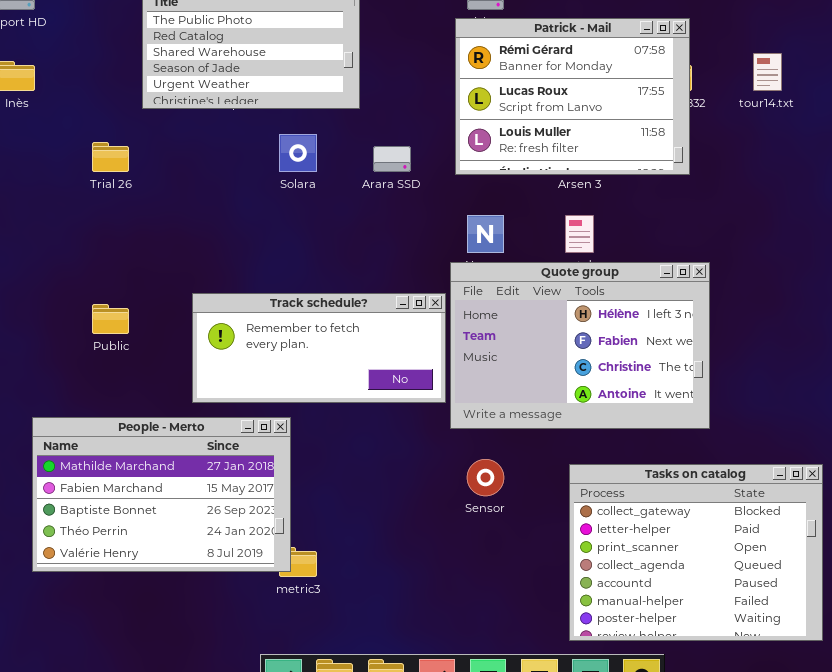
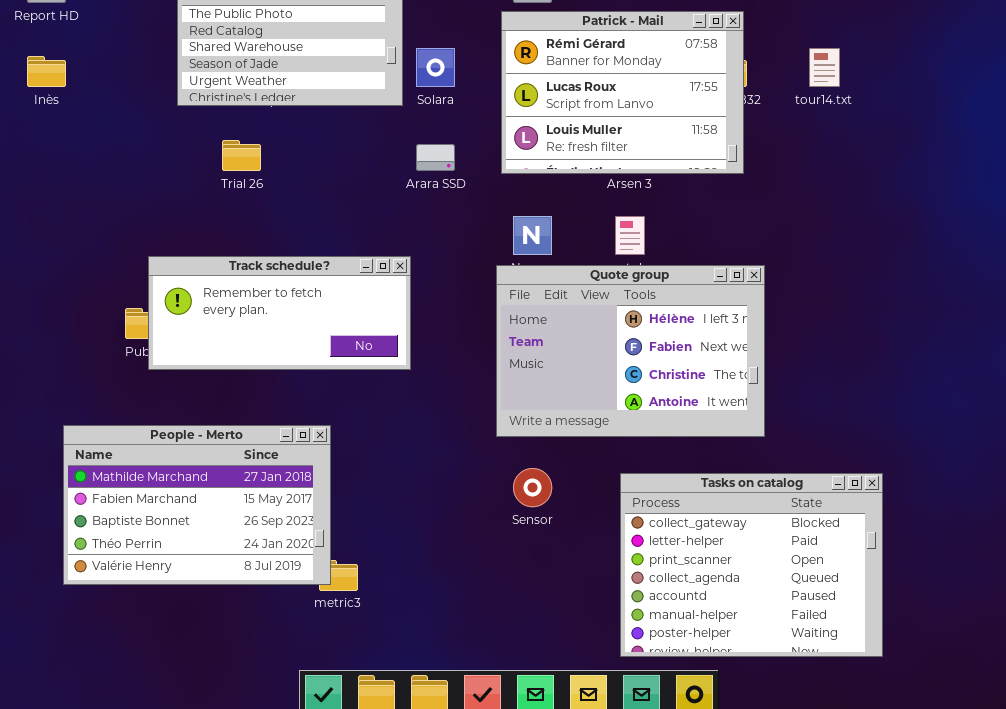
Solara: [279,134,317,172] -> [416,48,455,87], moved
Trial 26: [92,142,129,172] -> [222,140,261,171], moved
Track schedule?: [192,293,446,403] -> [148,256,411,370], moved

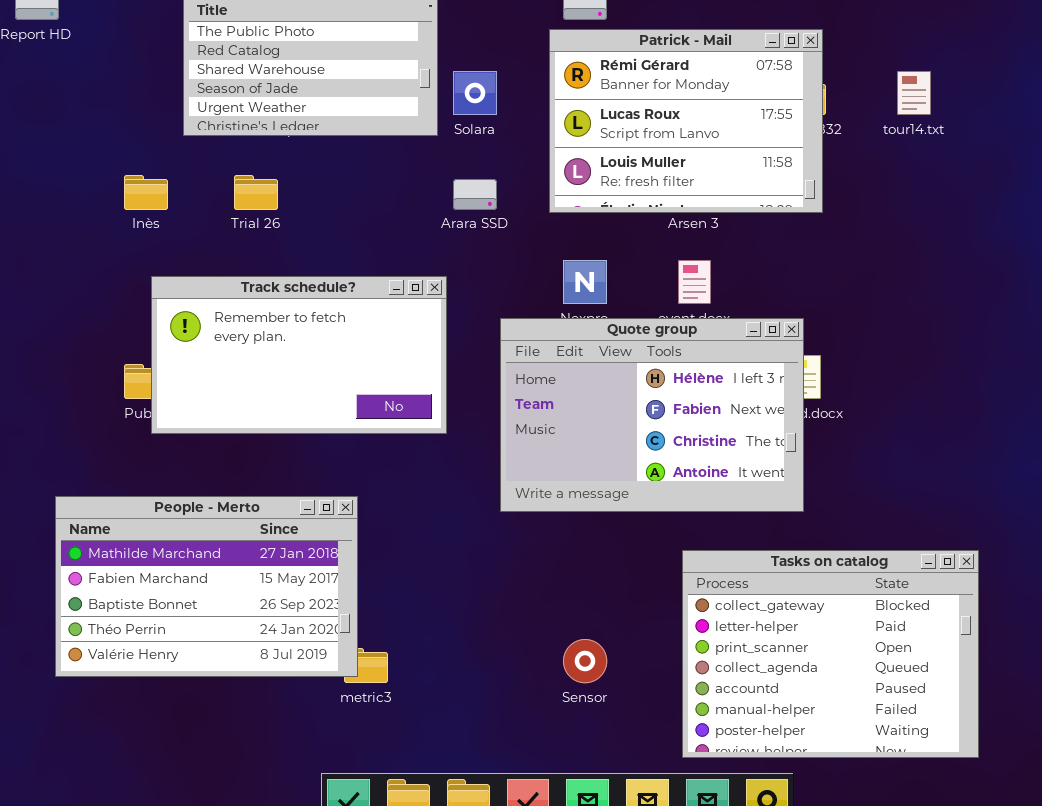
Inès: [27,56,66,87] -> [124,175,168,210], moved
Track schedule?: [148,256,411,370] -> [151,276,447,434], resized
Quote group: [496,265,765,437] -> [500,318,804,512], moved
Sensor: [513,468,552,507] -> [563,639,607,683], moved

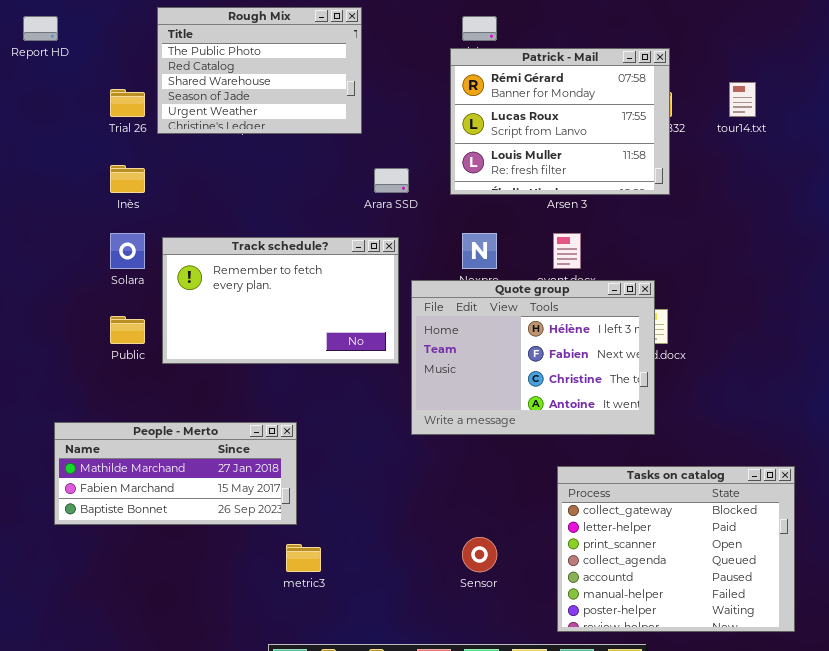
Solara: [453,71,497,115] -> [110,233,145,269], moved
Trial 26: [234,175,278,210] -> [110,89,145,117], moved
Track schedule?: [151,276,447,434] -> [162,237,399,364], moved
People - Merto: [55,496,358,677] -> [54,422,297,525], resized

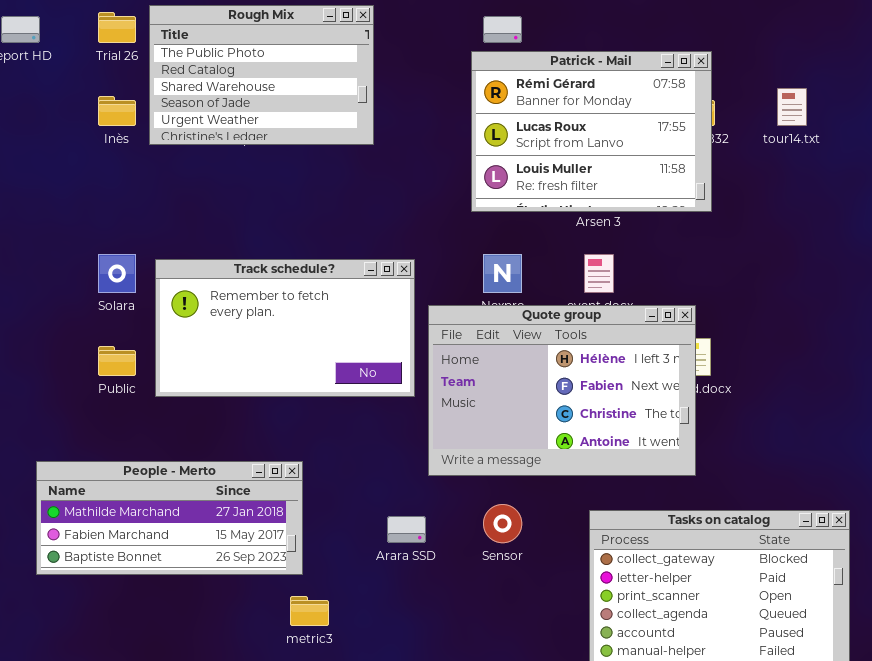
Trial 26: [110,89,145,117] -> [98,12,136,43], moved
Inès: [110,165,145,193] -> [98,96,136,126], moved
Arara SSD: [374,168,409,193] -> [387,516,426,543], moved
Sensor: [462,537,497,572] -> [483,504,522,543], moved

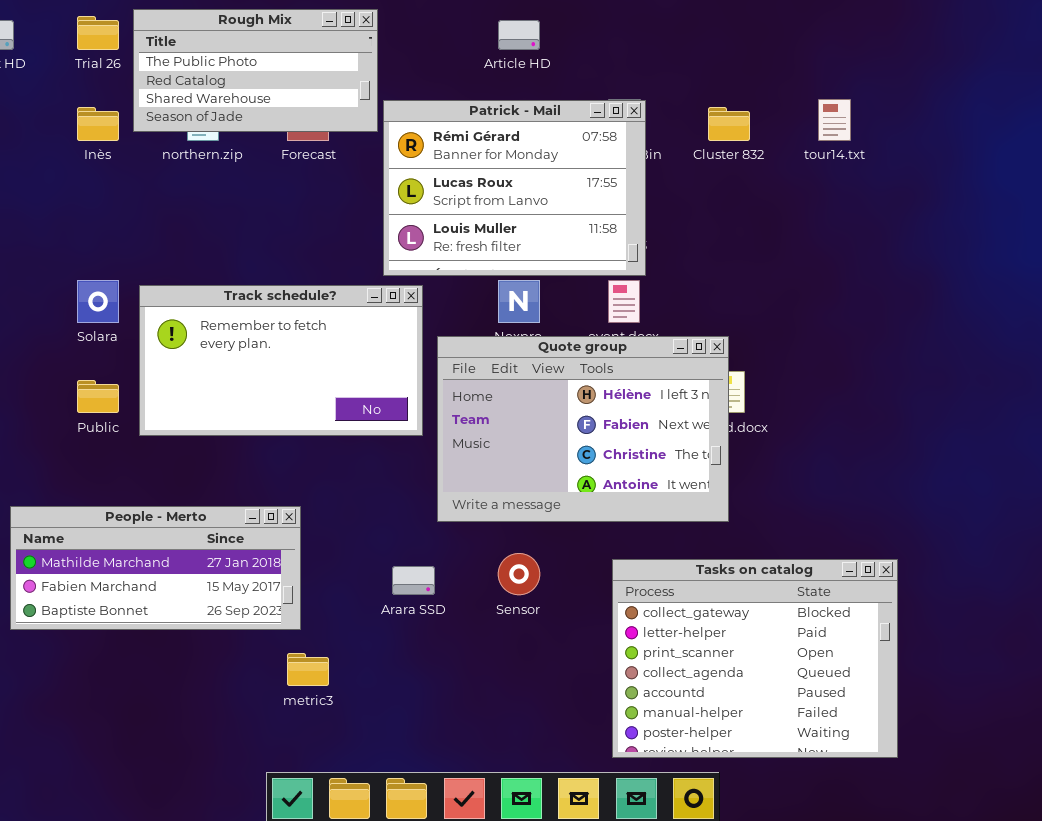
Rough Mix: [149,5,374,145] -> [133,9,378,132], resized
Patrick - Mail: [471,51,712,212] -> [383,100,646,276], moved

